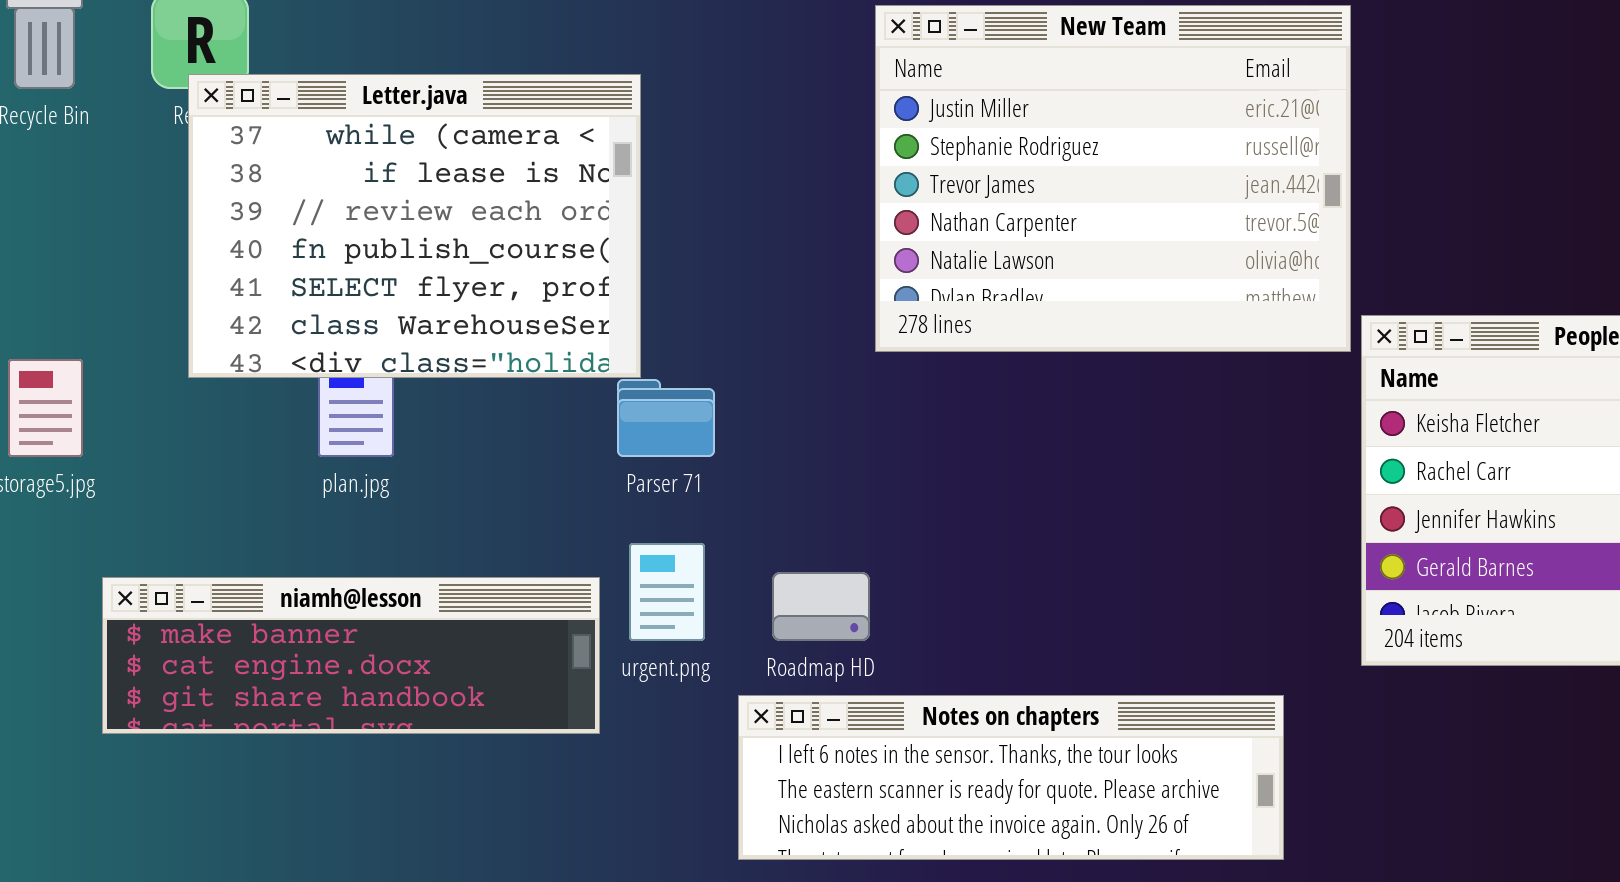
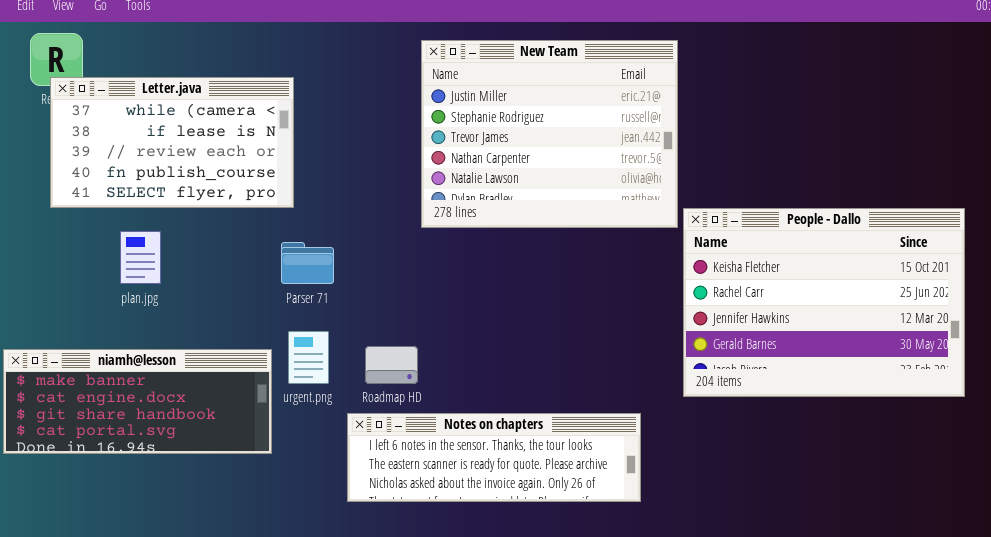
Letter.java: [188,74,641,378] -> [50,77,294,208], resized
niamh@lesson: [102,577,600,734] -> [3,349,272,454], resized

